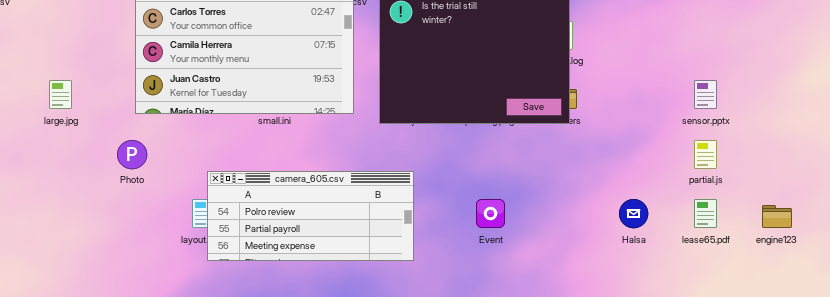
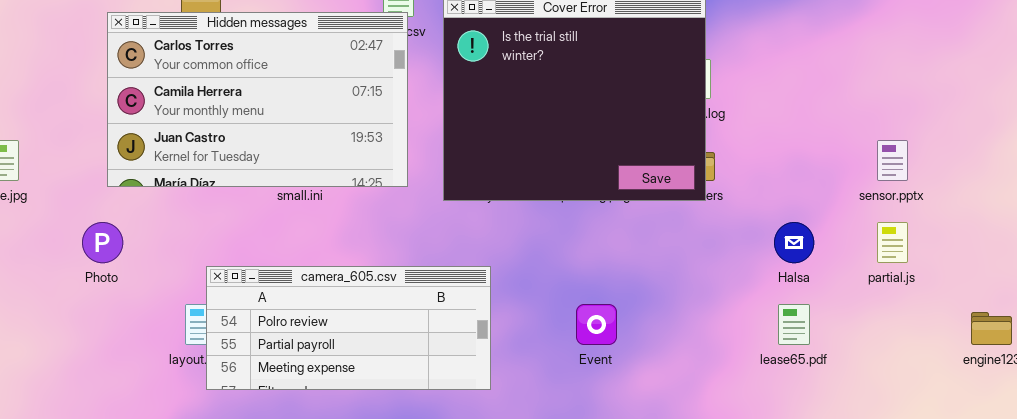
Halsa: [619,199,648,228] -> [774,222,814,263], moved
lease65.pdf: [694,199,717,228] -> [778,304,810,345], moved

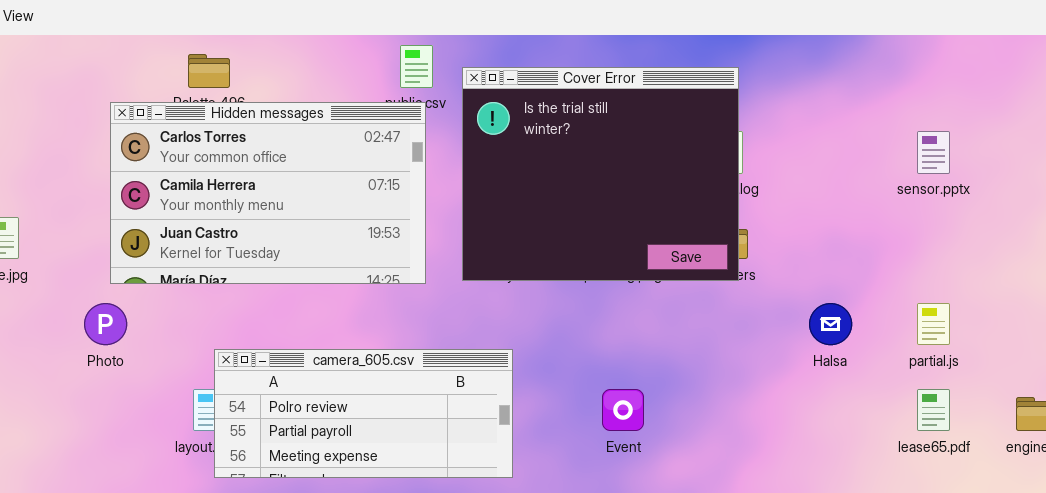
Hidden messages: [107,12,408,187] -> [110,102,426,284], moved
sensor.pptx: [877,140,908,181] -> [917,131,950,174], moved
lease65.pdf: [778,304,810,345] -> [917,389,950,431], moved

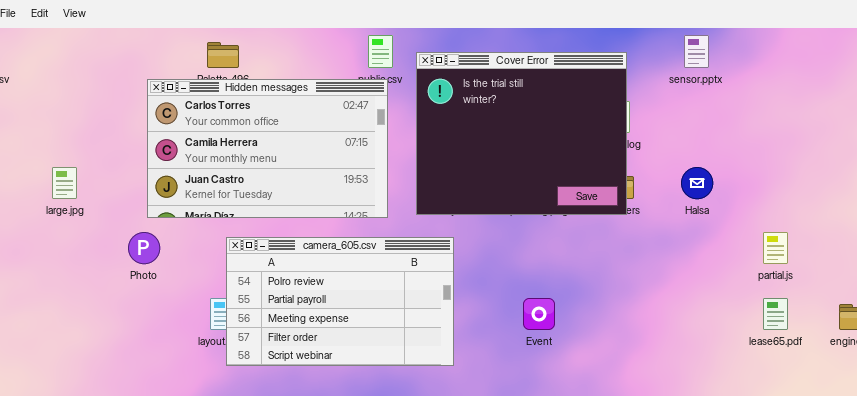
sensor.pptx: [917,131,950,174] -> [684,35,709,68], moved
Halsa: [809,303,852,345] -> [681,167,713,199], moved
camera_605.csv: [214,349,513,478] -> [226,237,454,366], resized

